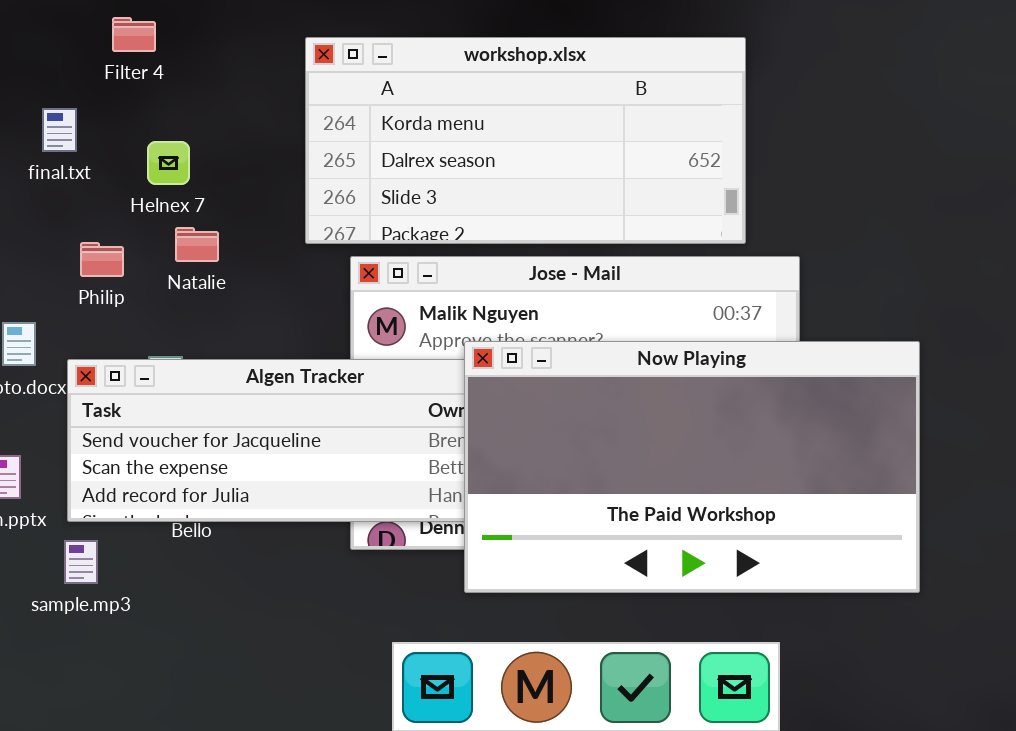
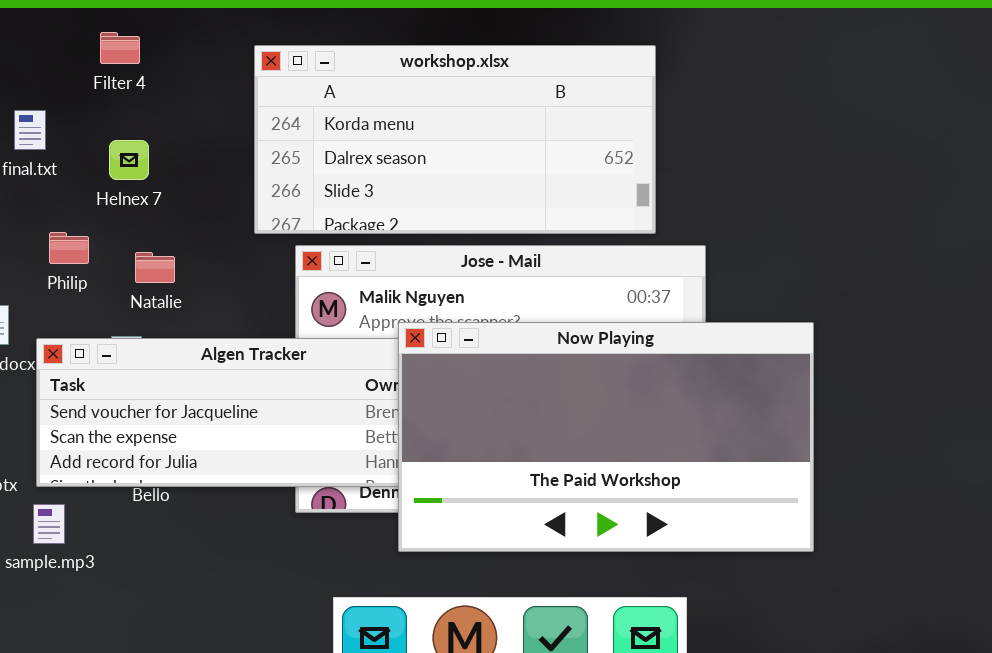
Filter 4: [112,17,156,52] -> [100,32,140,64], moved
Natalie: [175,227,219,262] -> [135,252,175,283], moved

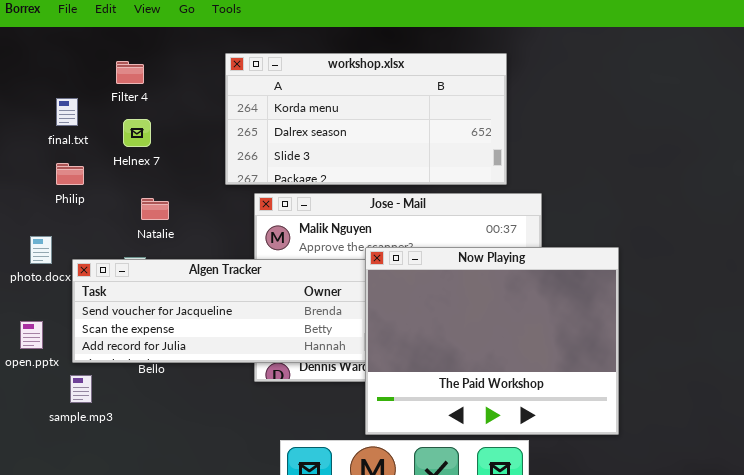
Filter 4: [100,32,140,64] -> [116,61,144,84], moved
Philip: [49,232,89,264] -> [56,163,84,185], moved
Now Playing: [398,322,814,552] -> [365,247,619,435], resized

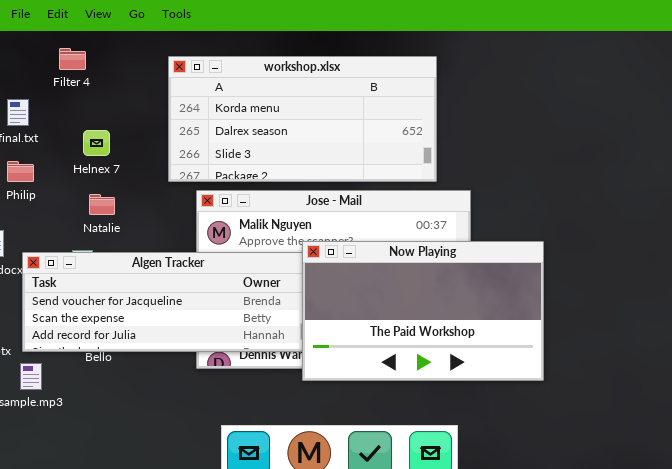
Filter 4: [116,61,144,84] -> [59,48,86,70], moved
Helnex 7: [123,119,151,147] -> [83,130,110,156], moved
Now Playing: [365,247,619,435] -> [302,241,544,381], resized

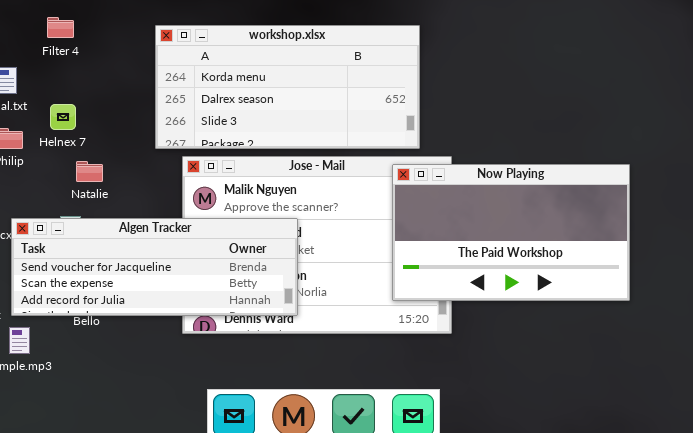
Helnex 7: [83,130,110,156] -> [50,104,76,130], moved
Now Playing: [302,241,544,381] -> [392,164,630,301], moved

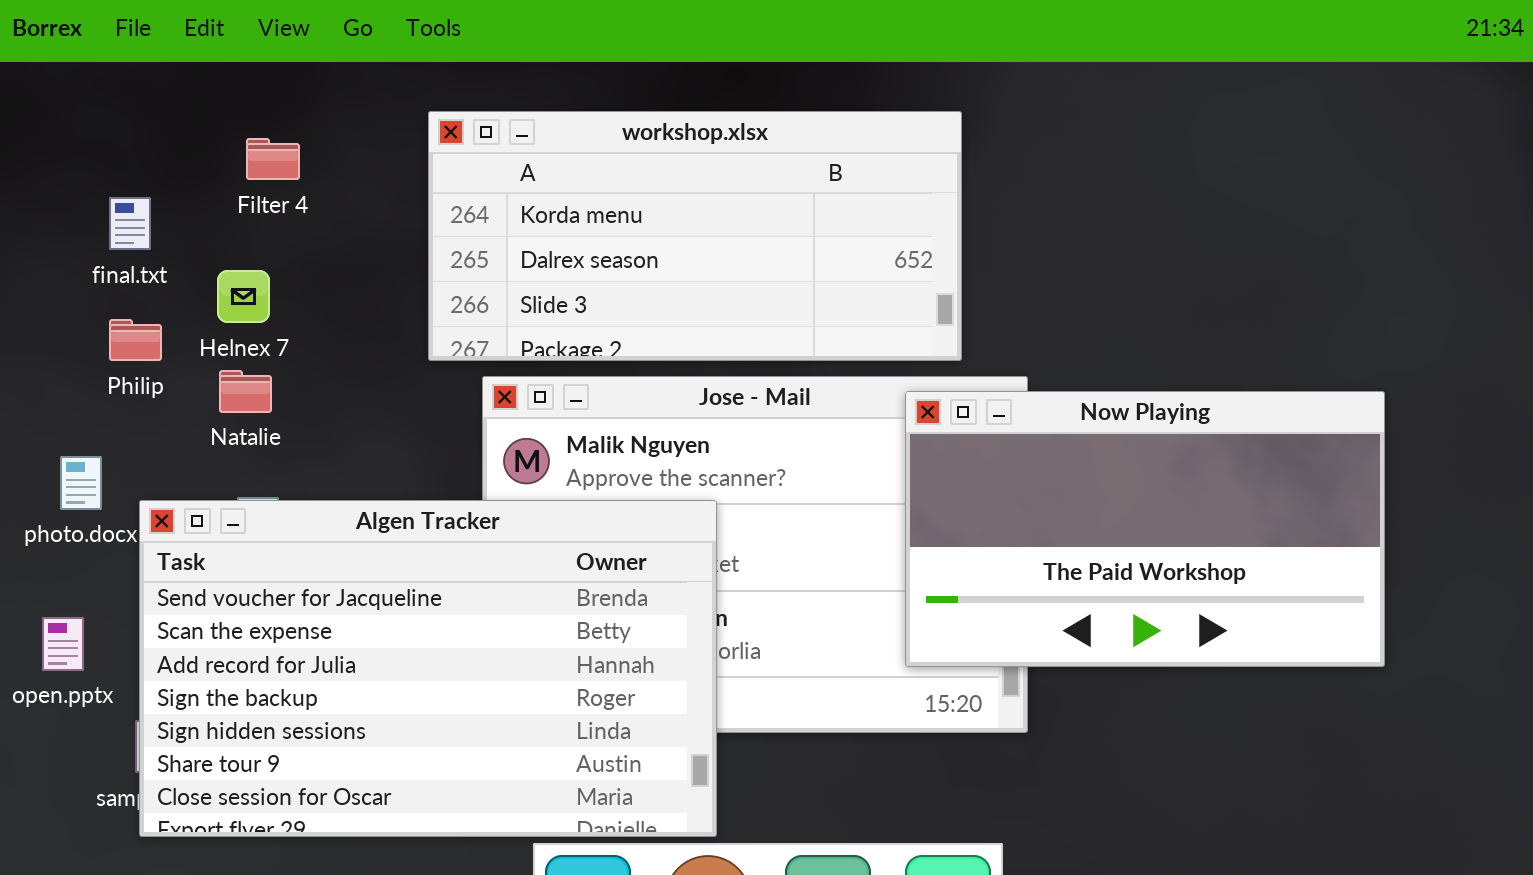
Filter 4: [47,17,74,38] -> [246,138,300,180], moved
Natalie: [76,161,103,182] -> [219,370,272,413], moved
Algen Tracker: [11,218,298,316] -> [139,500,717,837], resized

